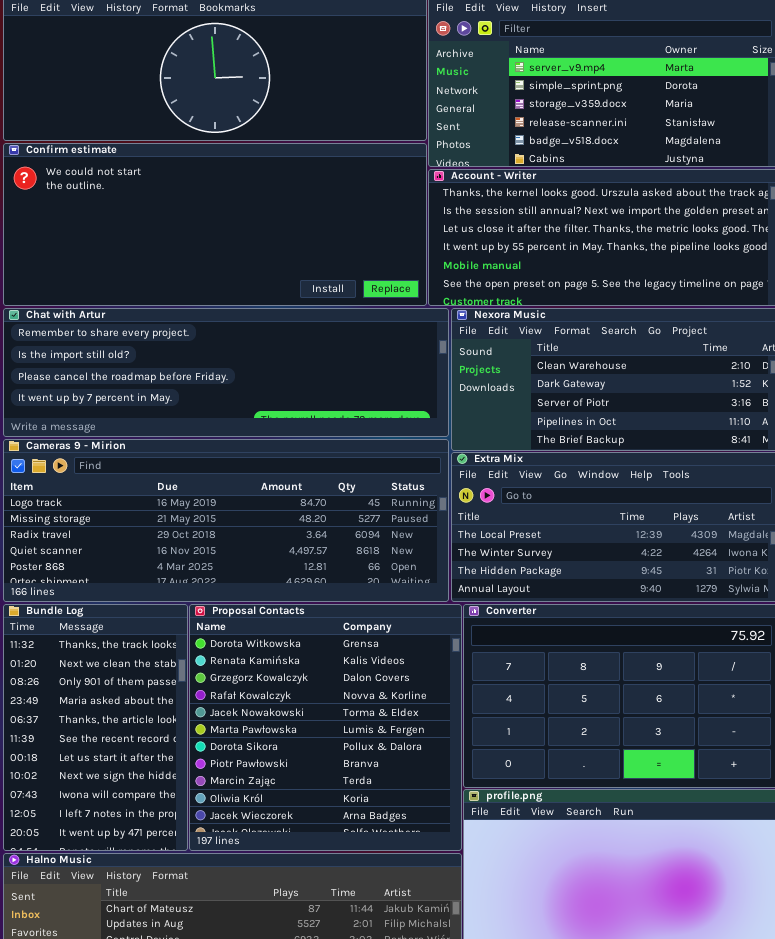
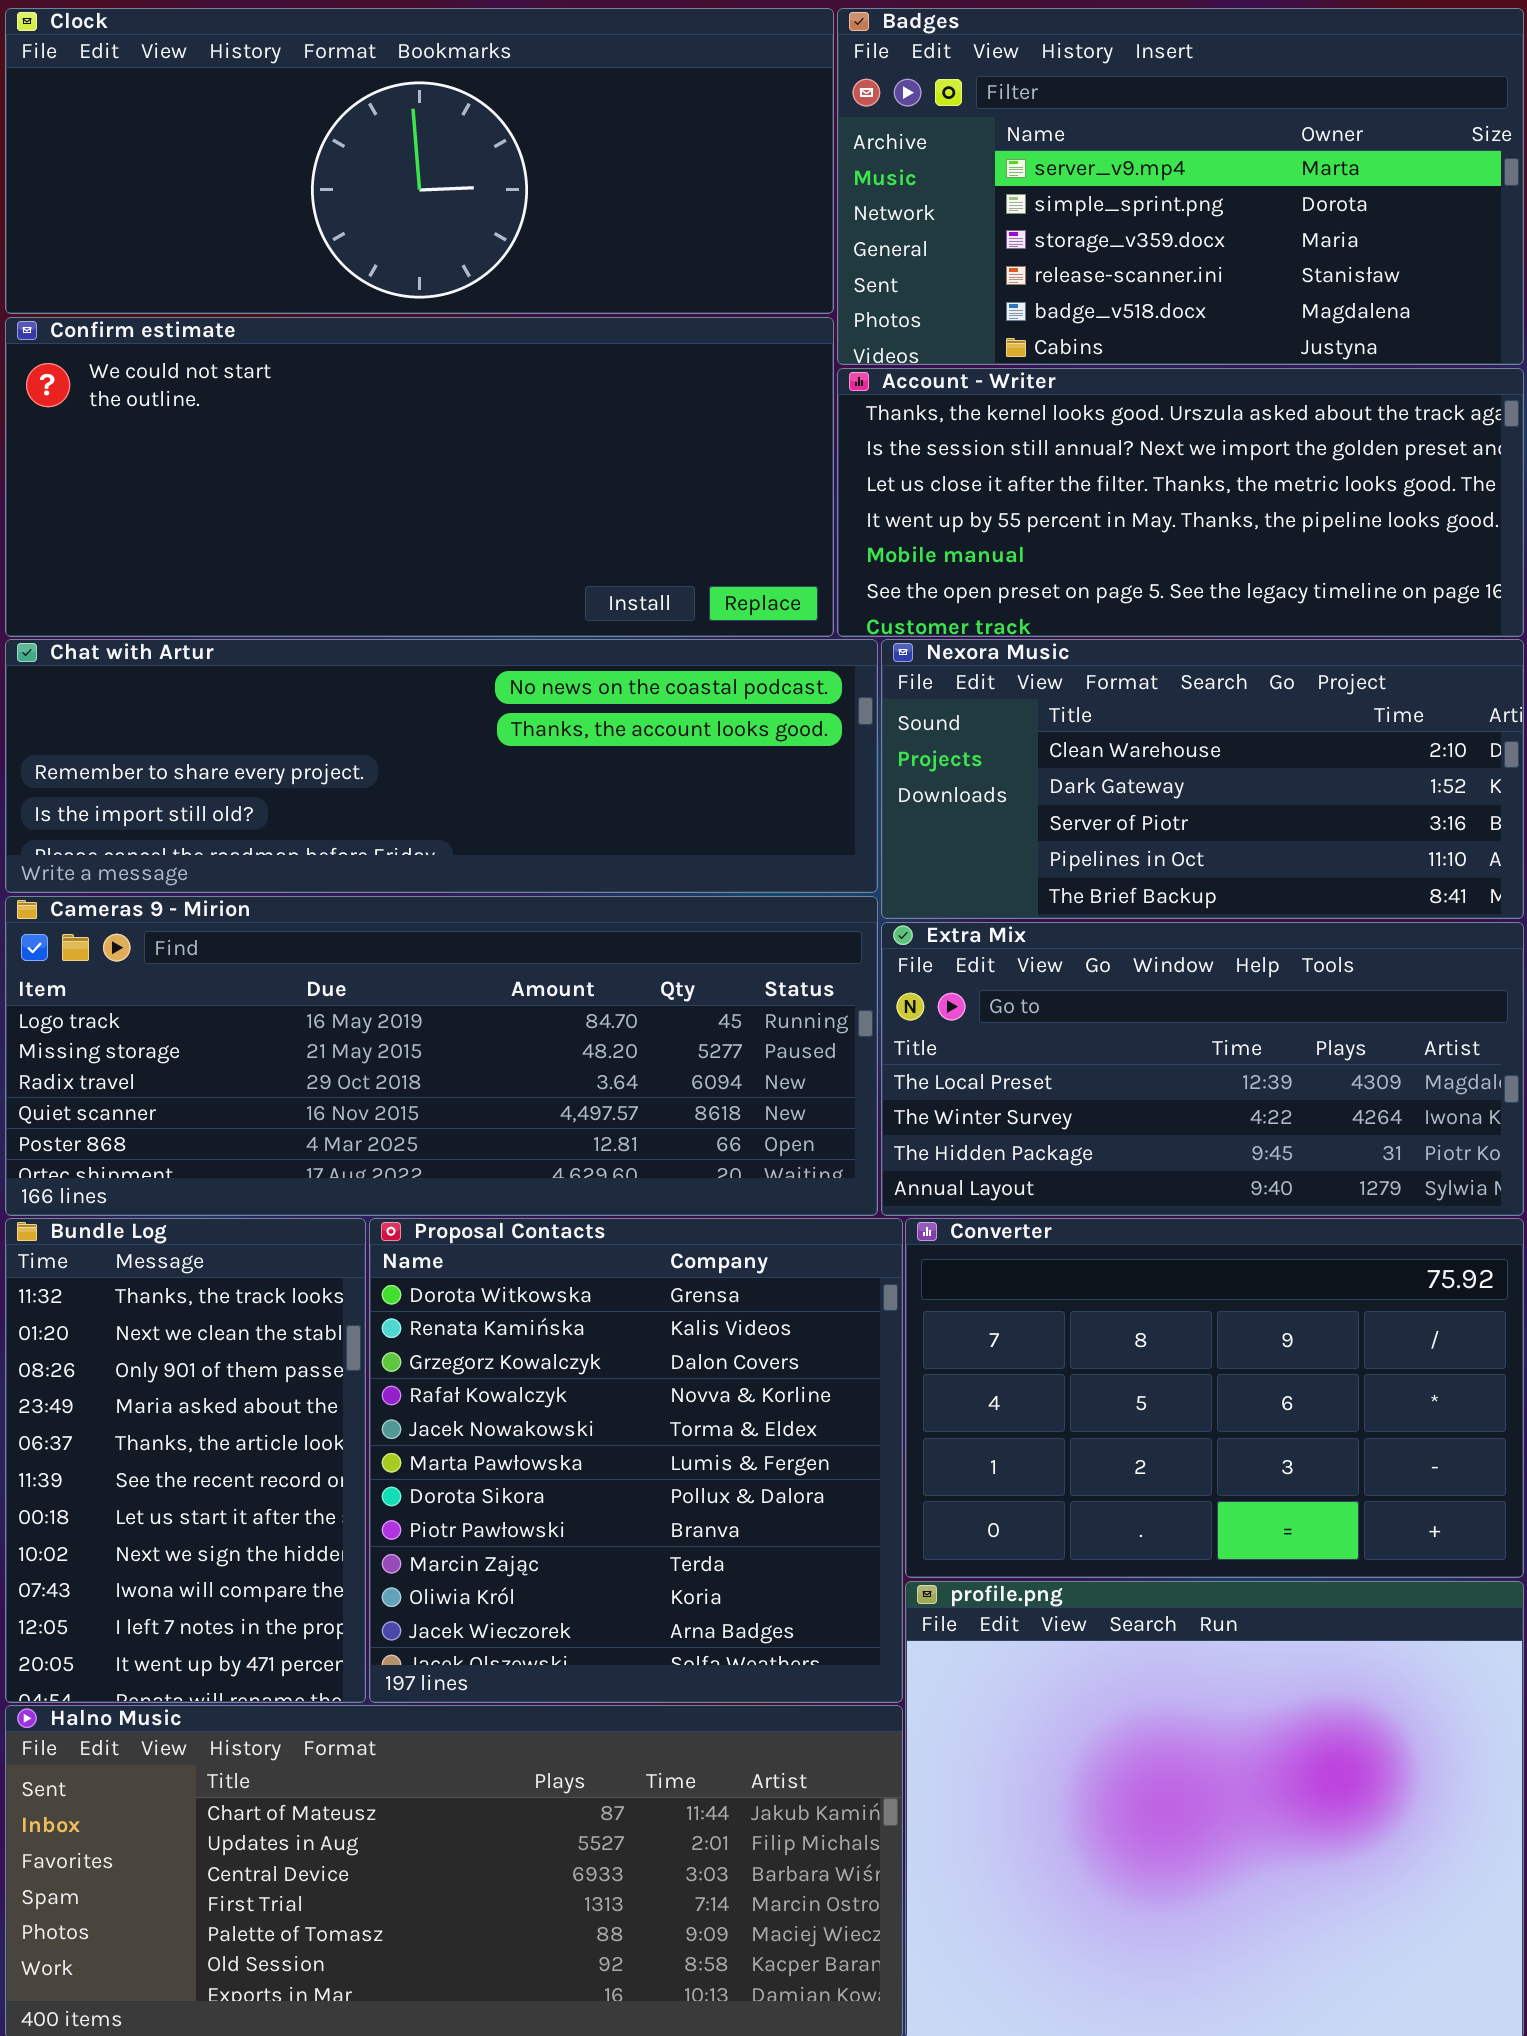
Chat with Artur: [3,308,449,437] -> [5,639,878,893], scrolled up 2 rows

